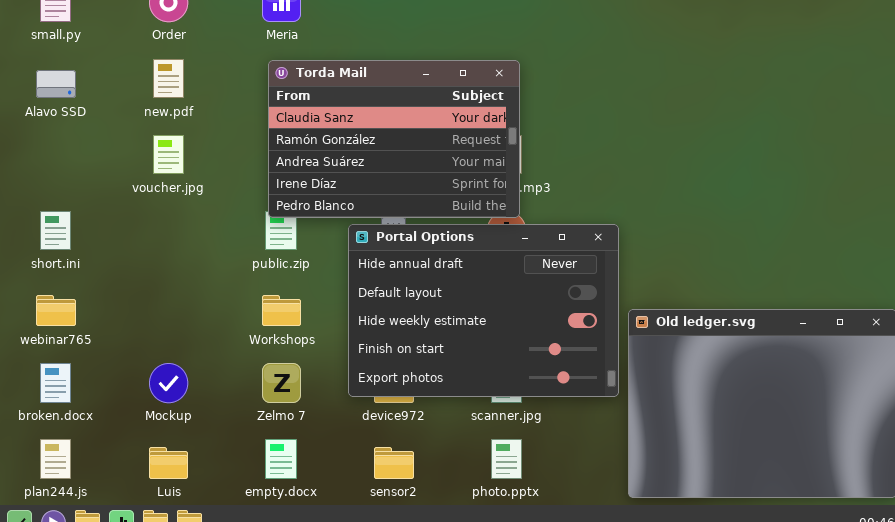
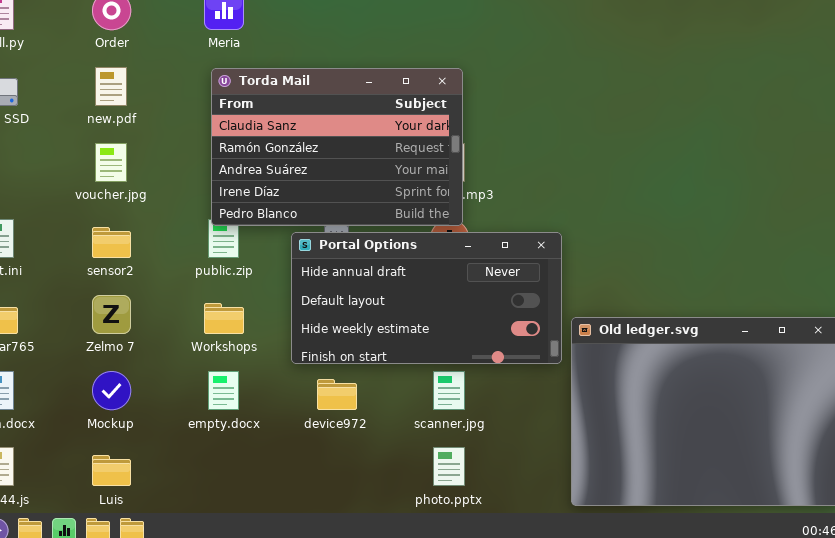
Portal Options: [348,224,619,397] -> [291,232,562,364], resized
Zelmo 7: [262,363,301,403] -> [92,295,131,334], moved
empty.docx: [265,439,297,479] -> [208,371,239,410], moved
sensor2: [374,447,414,479] -> [92,227,131,258], moved

